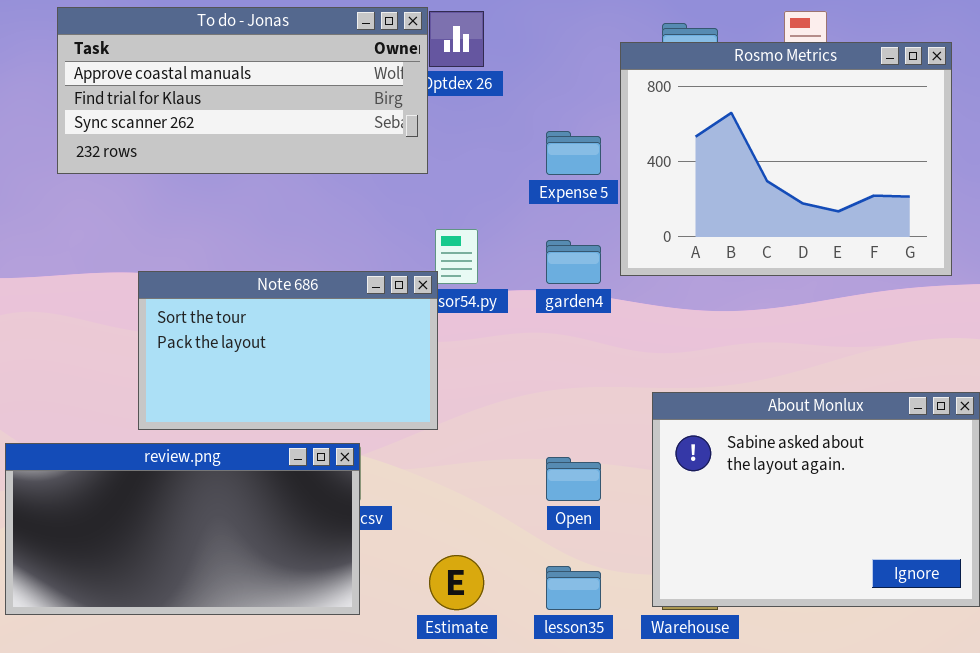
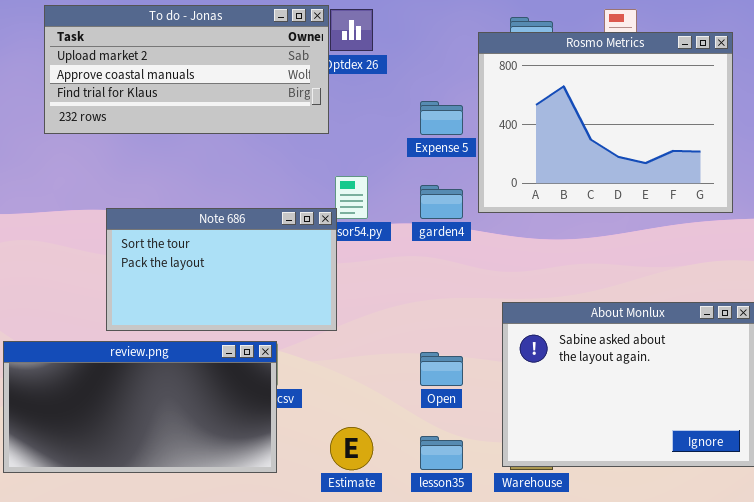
To do - Jonas: [57,7,428,174] -> [44,5,329,134], scrolled up 1 row

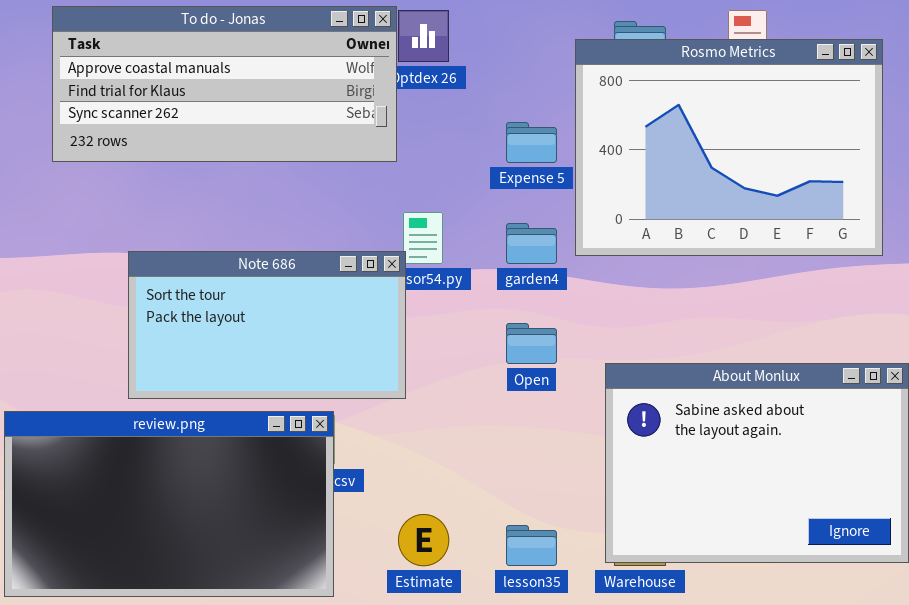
To do - Jonas: [44,5,329,134] -> [52,6,397,162], scrolled down 1 row
review.png: [3,341,277,473] -> [4,411,334,597], resized
Open: [420,352,463,386] -> [506,323,557,364], moved

